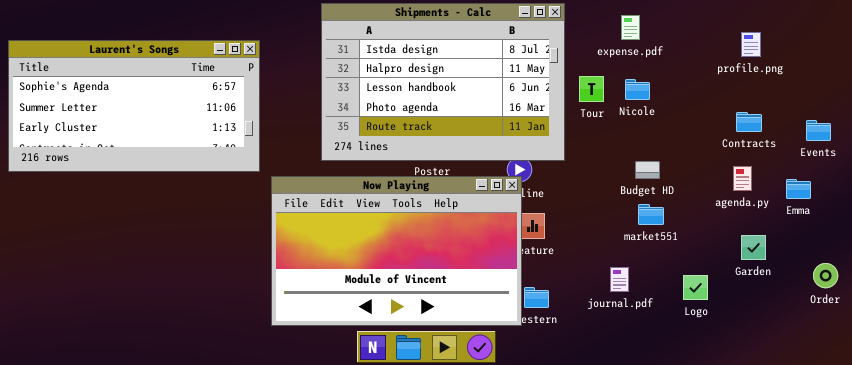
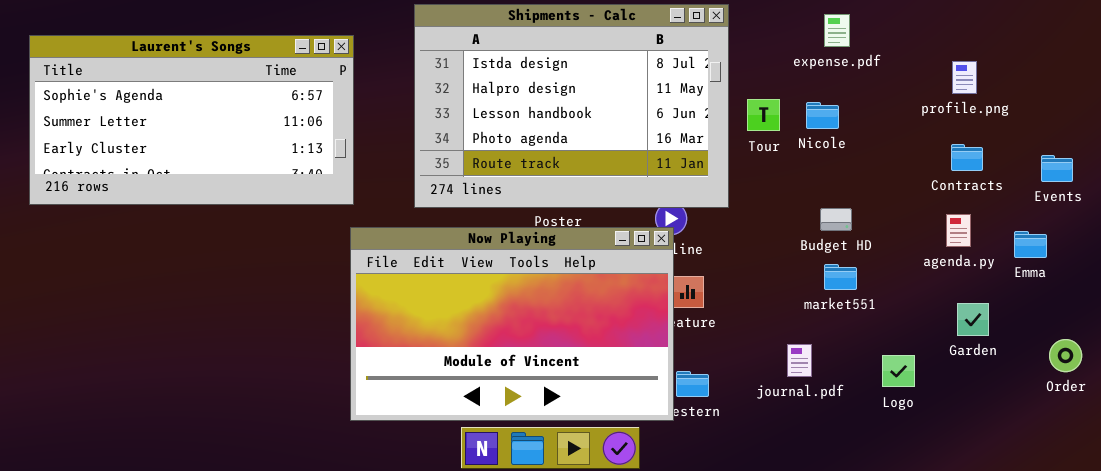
expense.pdf: [621,15,640,40] -> [824,14,850,47], moved
profile.png: [741,32,761,57] -> [952,61,977,94], moved
Laurent's Songs: [8,40,260,172] -> [29,35,354,205], moved

